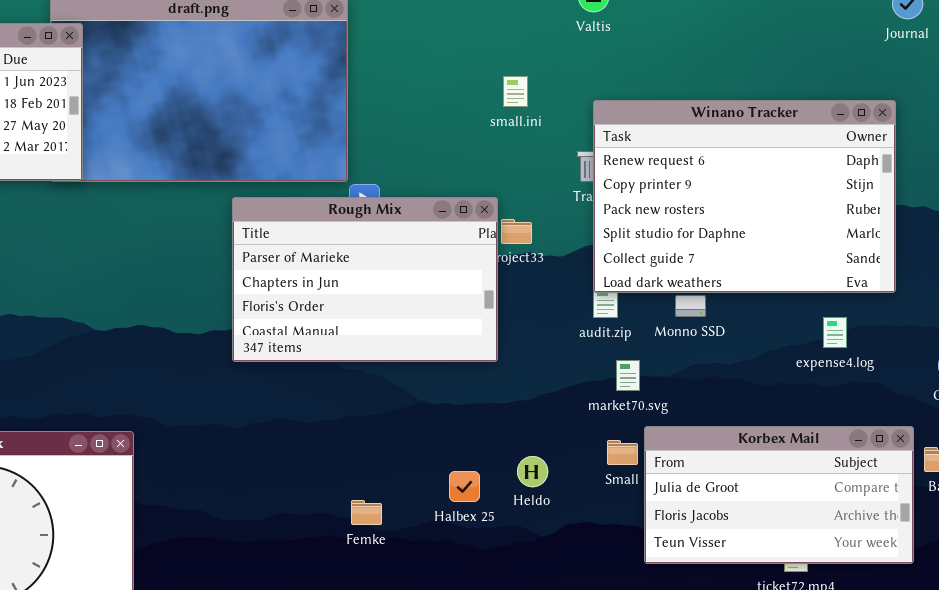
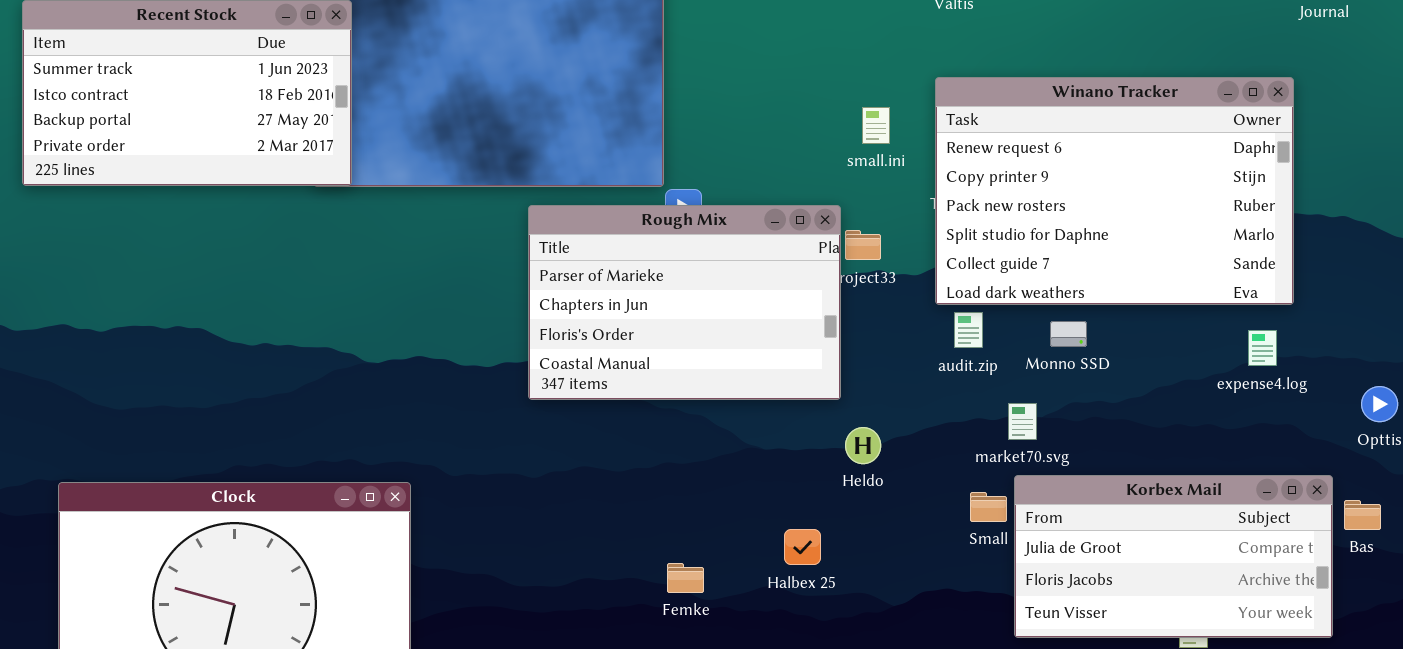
small.ini: [503,76,528,107] -> [862,107,890,144], moved
Winano Tracker: [593,100,896,293] -> [935,77,1294,305], moved
expense4.log: [823,317,847,348] -> [1248,330,1277,366], moved
market70.svg: [616,360,640,391] -> [1008,403,1037,440], moved
Heldo: [517,456,548,487] -> [845,427,881,464], moved

